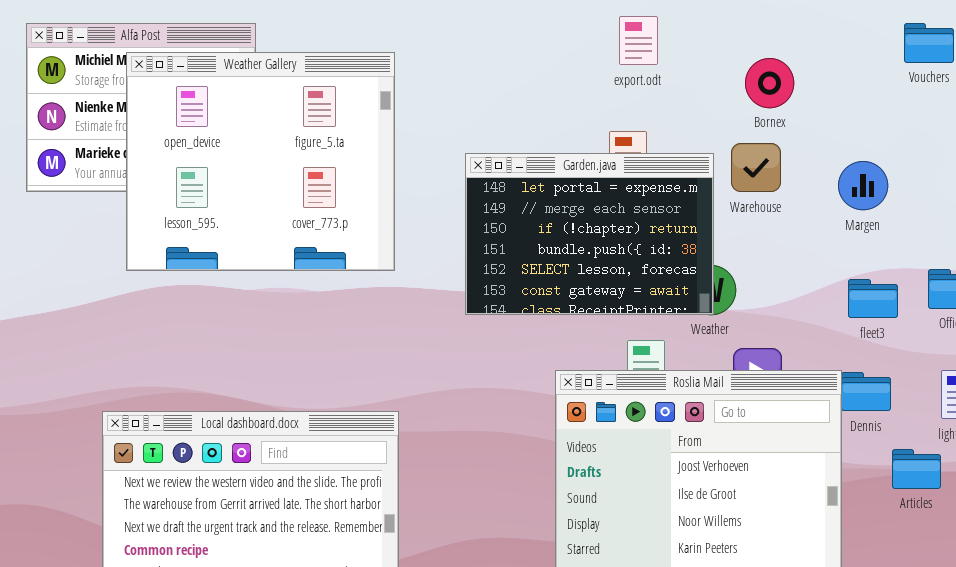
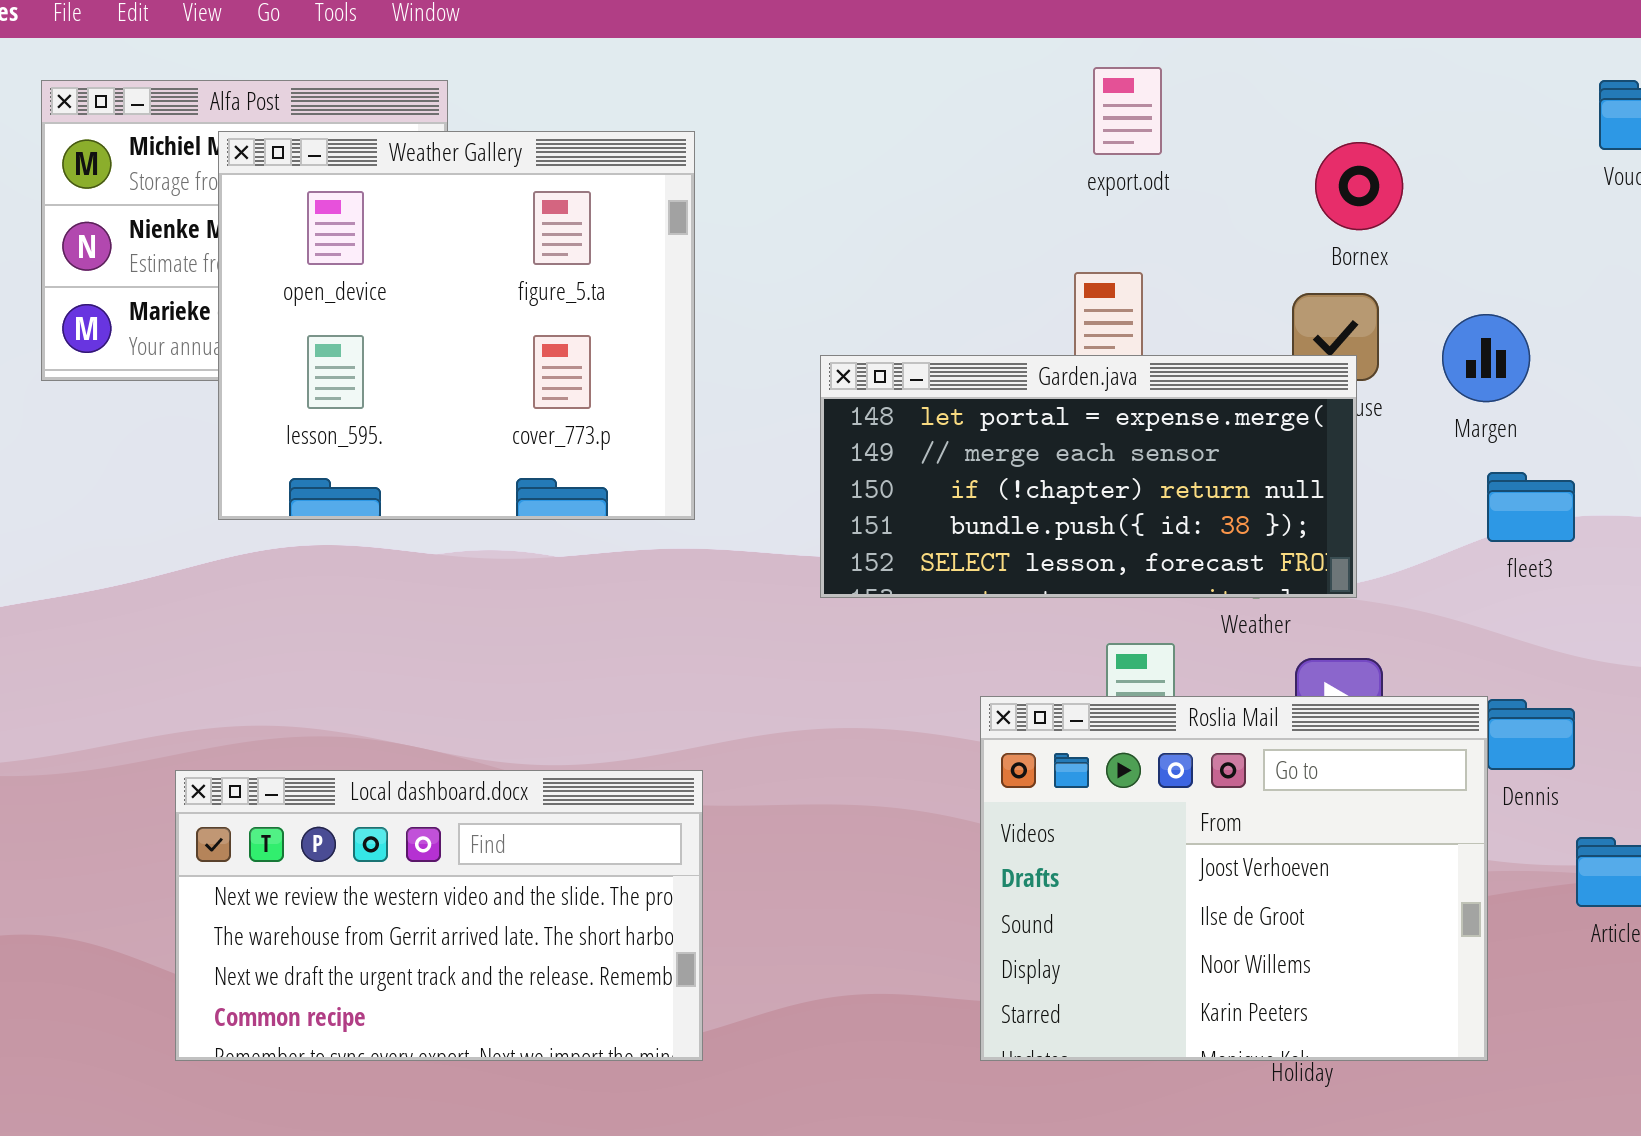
Garden.java: [465,153,714,315] -> [820,355,1357,598], resized
Margen: [838,161,888,210] -> [1442,314,1530,402], moved
fleet3: [848,279,898,318] -> [1487,472,1575,542], moved

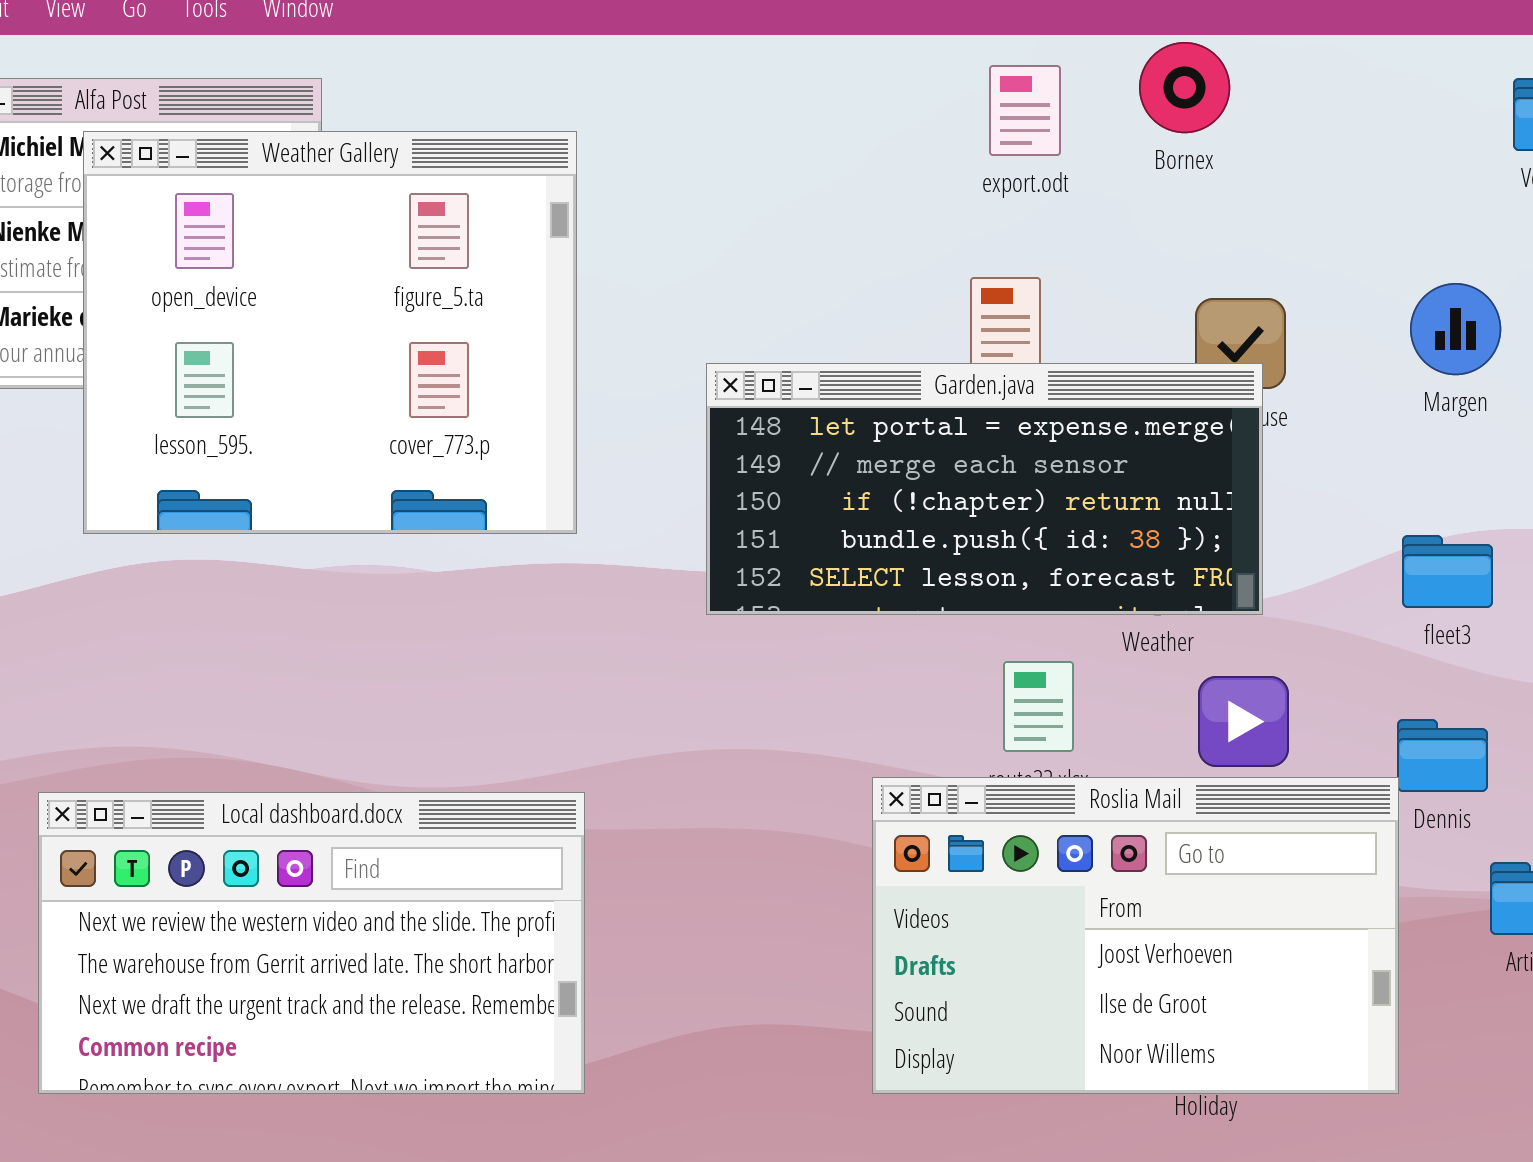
Bornex: [1315,142,1403,230] -> [1139,42,1230,133], moved
Margen: [1442,314,1530,402] -> [1410,283,1501,375], moved
fleet3: [1487,472,1575,542] -> [1402,535,1493,608], moved
Roslia Mail: [980,696,1488,1061] -> [872,777,1399,1094], resized

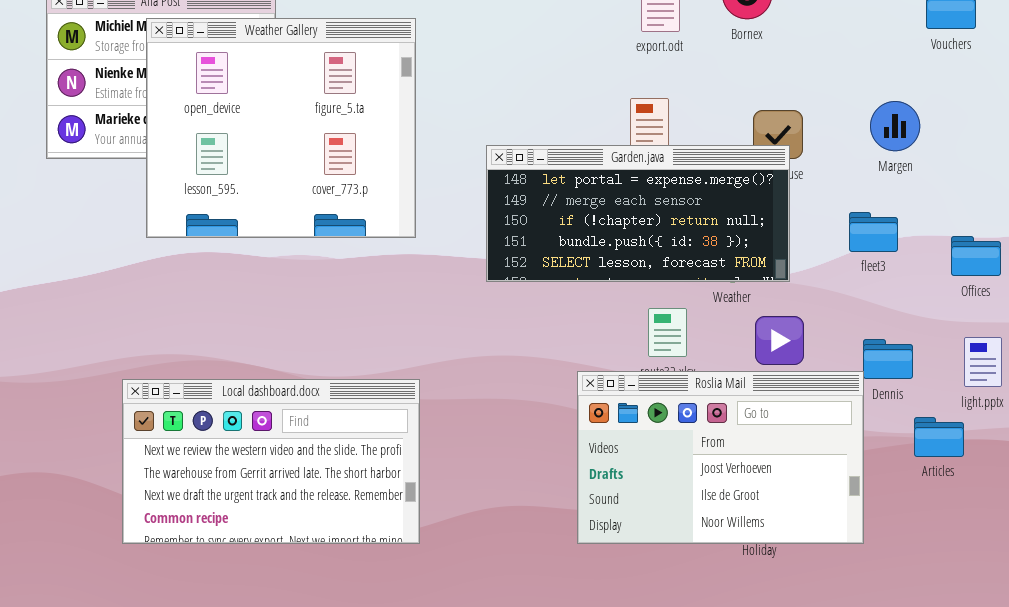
fleet3: [1402,535,1493,608] -> [849,212,898,252], moved

